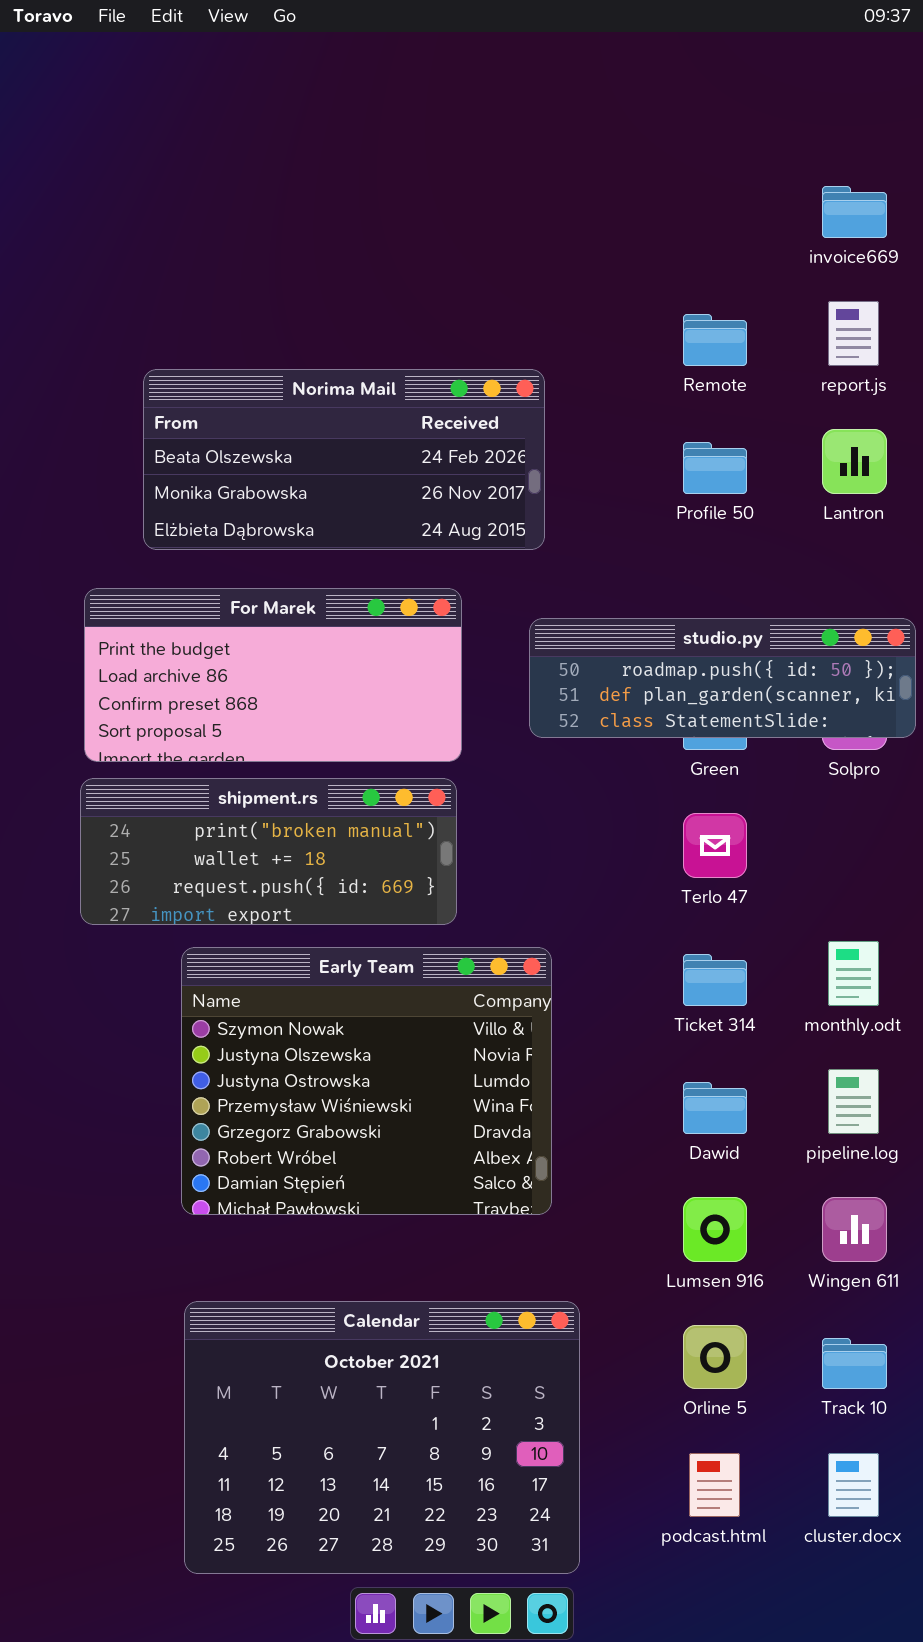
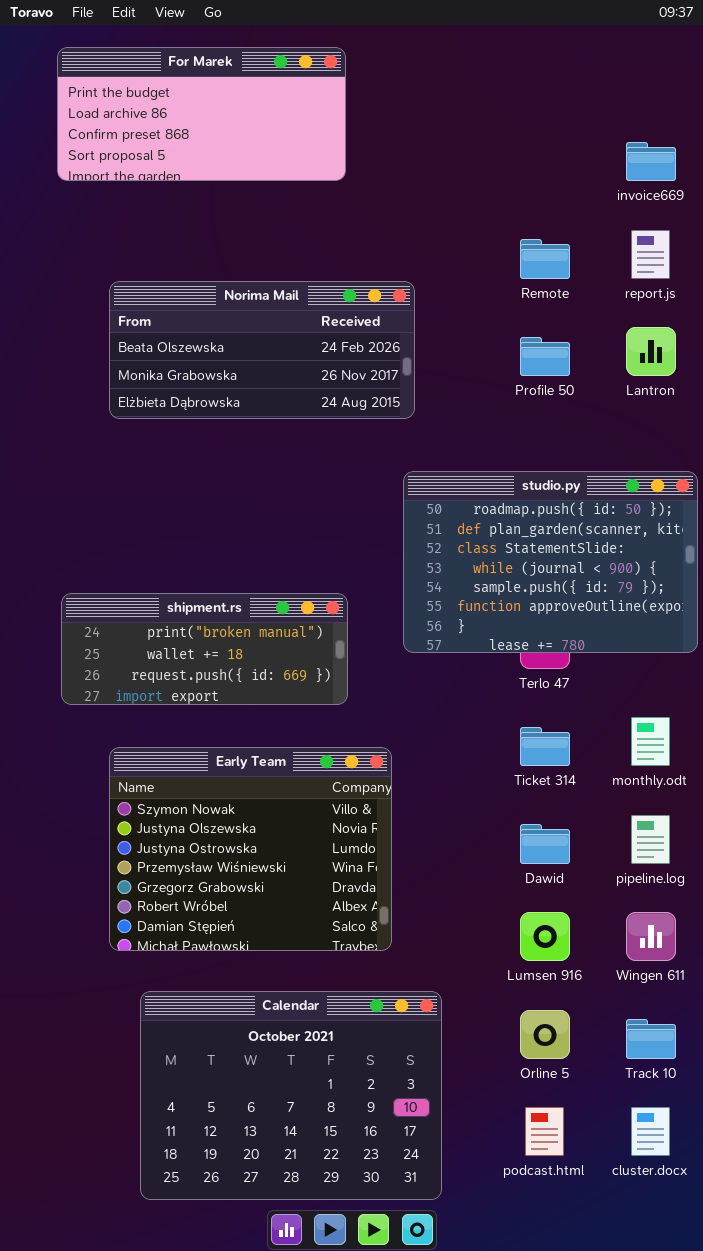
For Marek: [84,588,462,762] -> [57,47,346,181], moved
studio.py: [529,618,916,738] -> [403,471,698,653], resized
Early Team: [181,947,552,1215] -> [109,747,392,951], moved

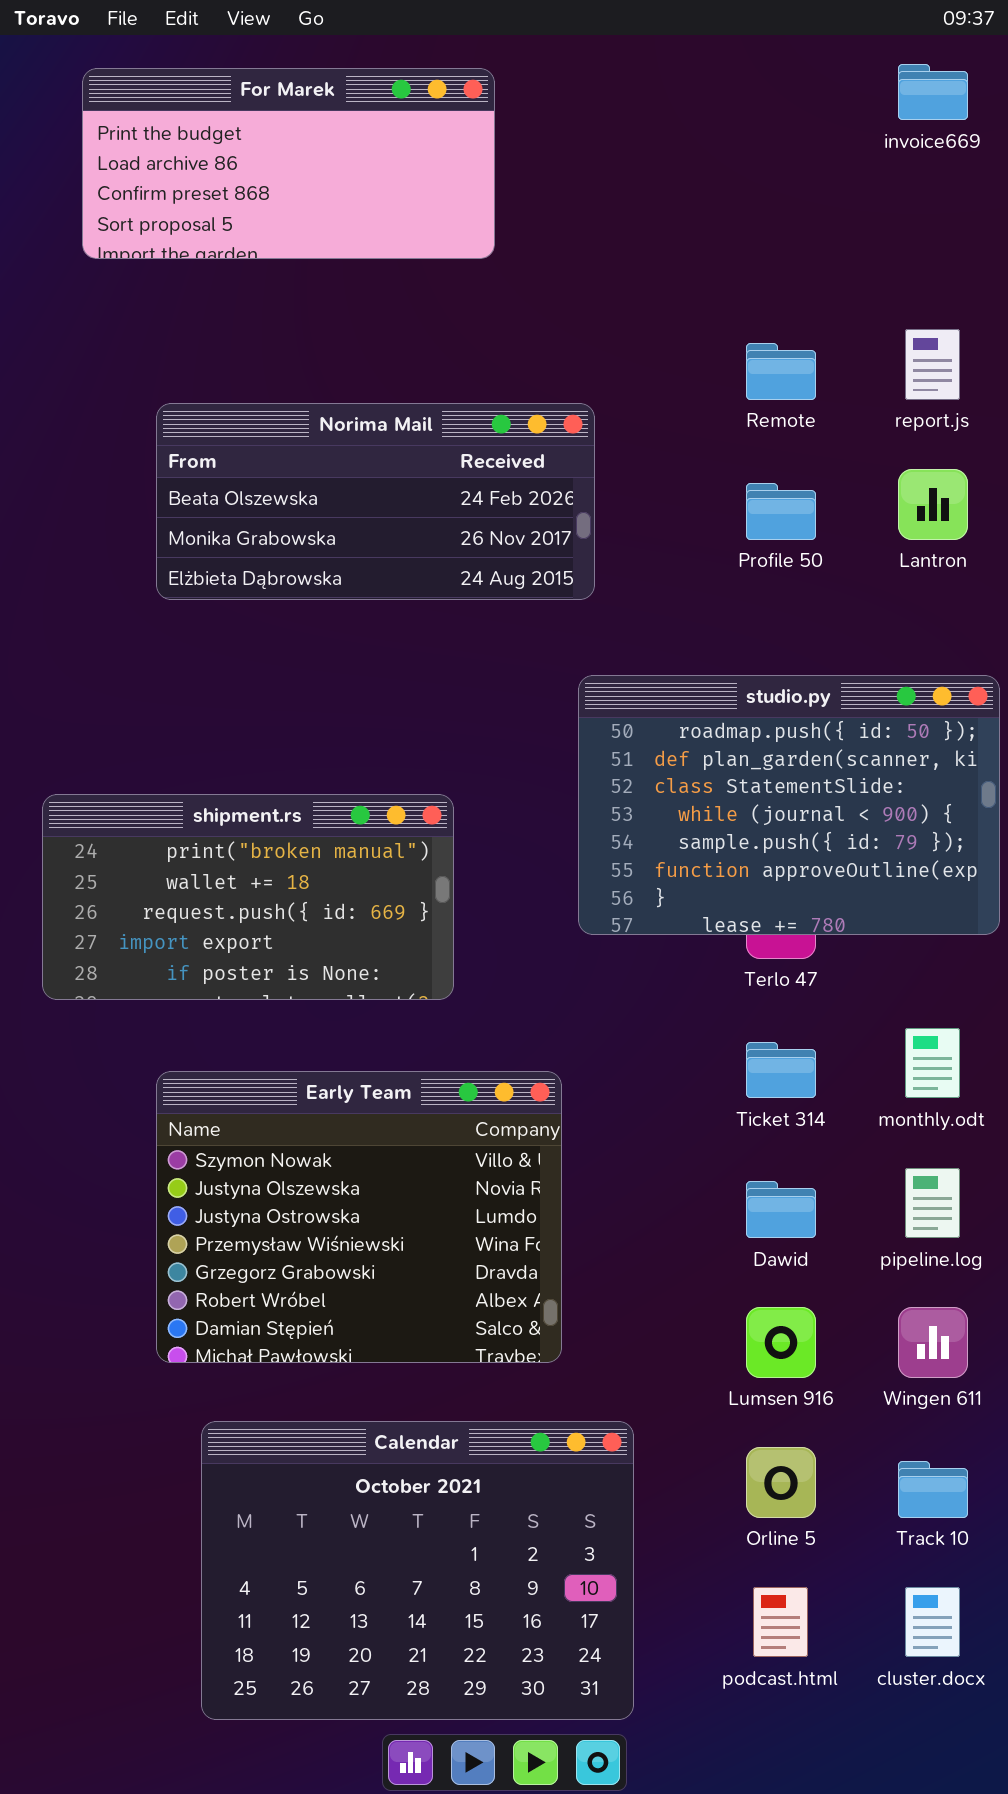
invoice669: [626,142,676,181] -> [898,64,968,120], moved
shipment.rs: [61,593,348,705] -> [42,794,454,1000], moved, resized

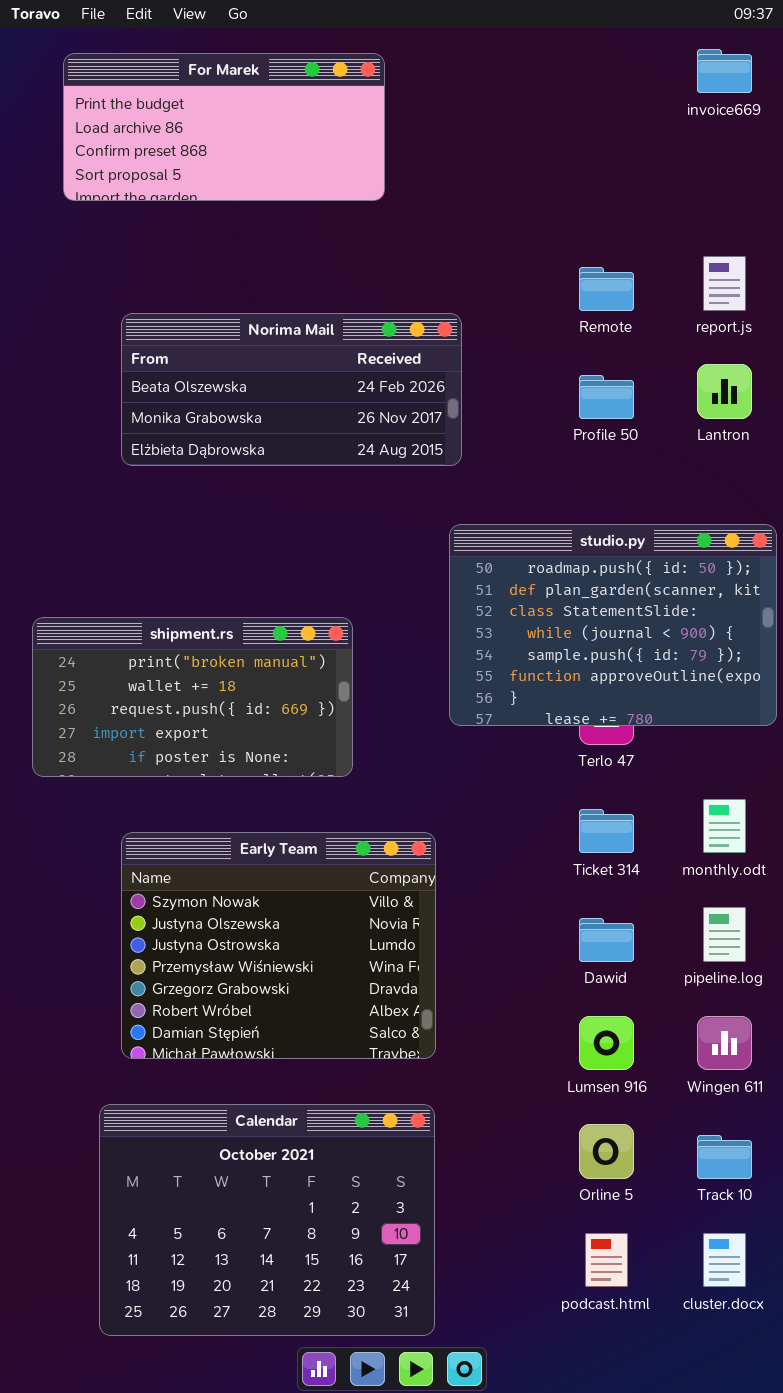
Calendar: [201,1421,634,1720] -> [99,1104,435,1336], moved

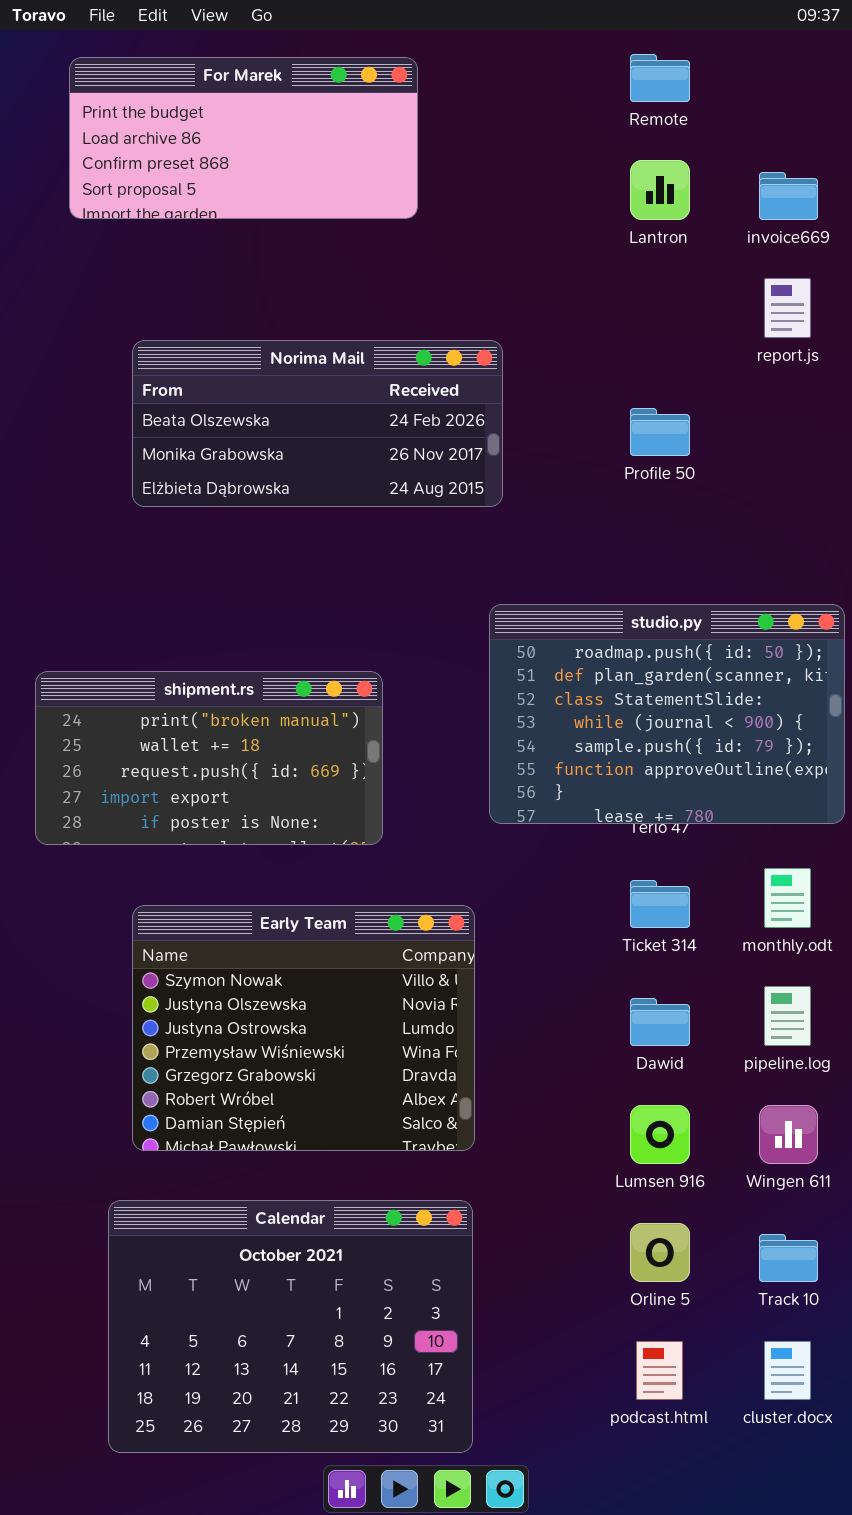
invoice669: [697,49,752,93] -> [759,172,818,220], moved
Remote: [579,267,634,311] -> [630,54,690,102], moved
Lantron: [697,364,752,419] -> [630,160,690,220], moved
studio.py: [449,524,777,726] -> [489,604,845,824], moved

